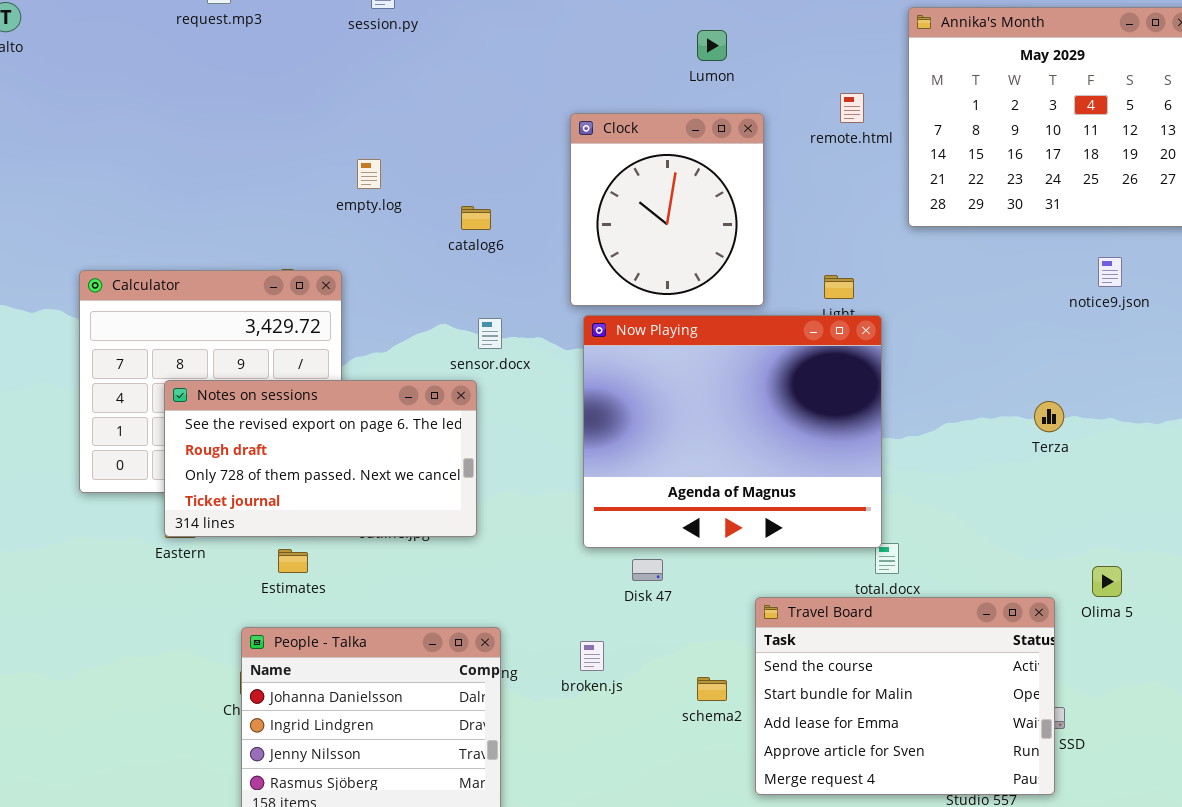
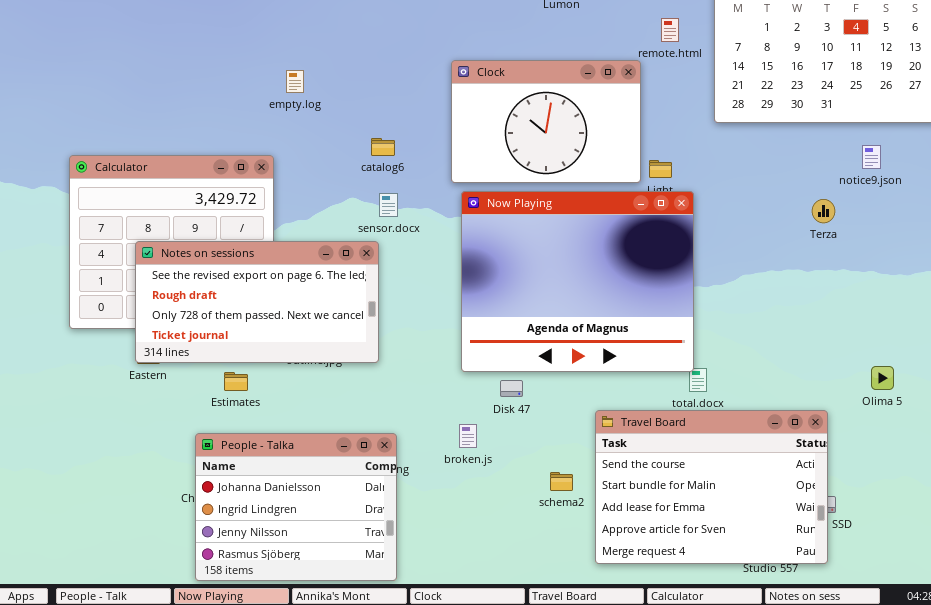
Clock: [570,113,764,306] -> [451,60,641,183], resized
catalog6: [461,206,491,230] -> [371,138,395,156], moved
Terza: [1034,401,1064,432] -> [812,199,835,223], moved
Olima 5: [1092,566,1122,597] -> [871,366,894,390], moved
broken.js: [580,641,604,671] -> [459,424,477,448], moved

